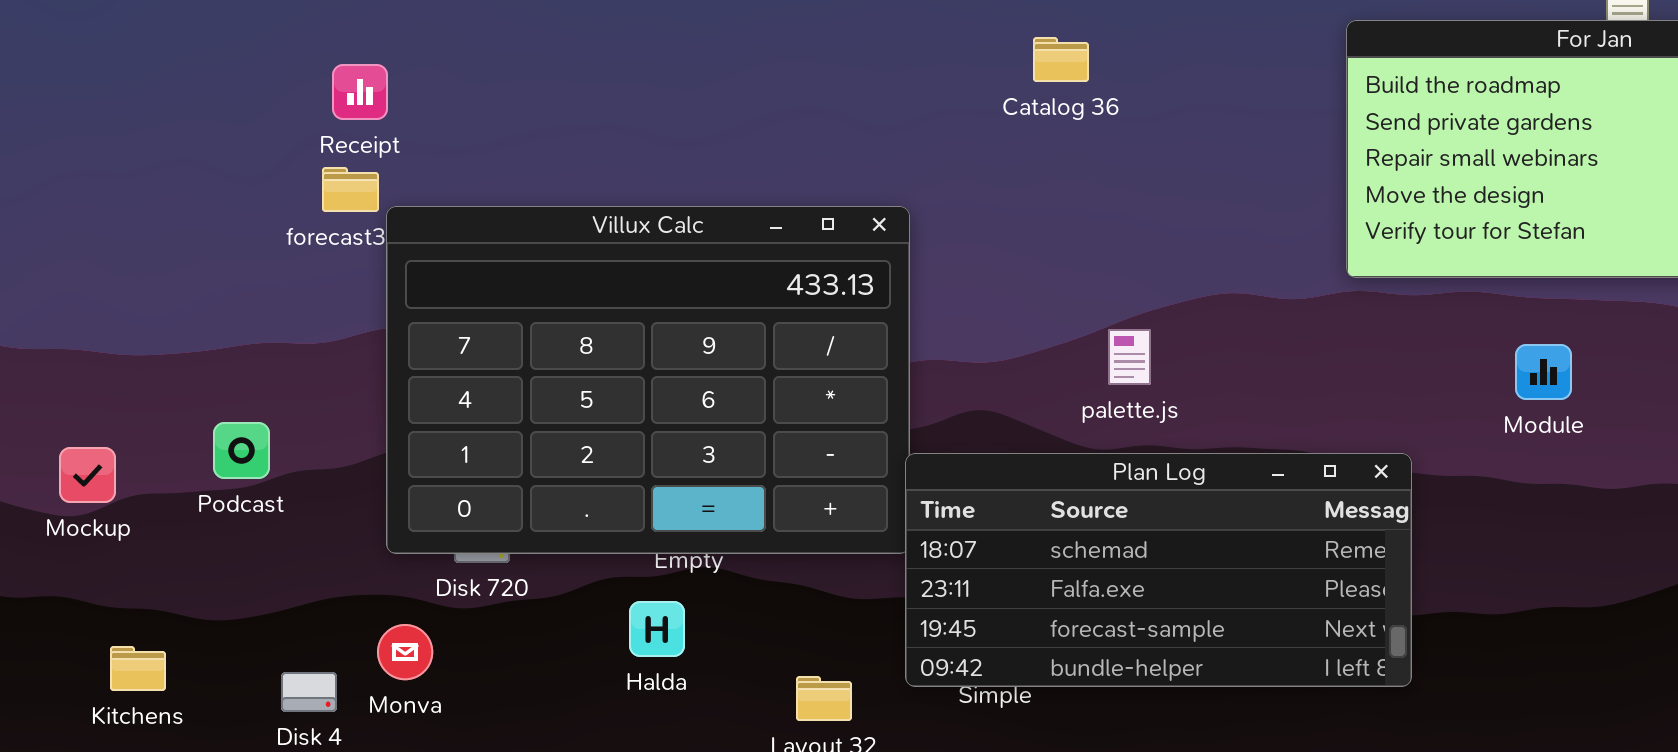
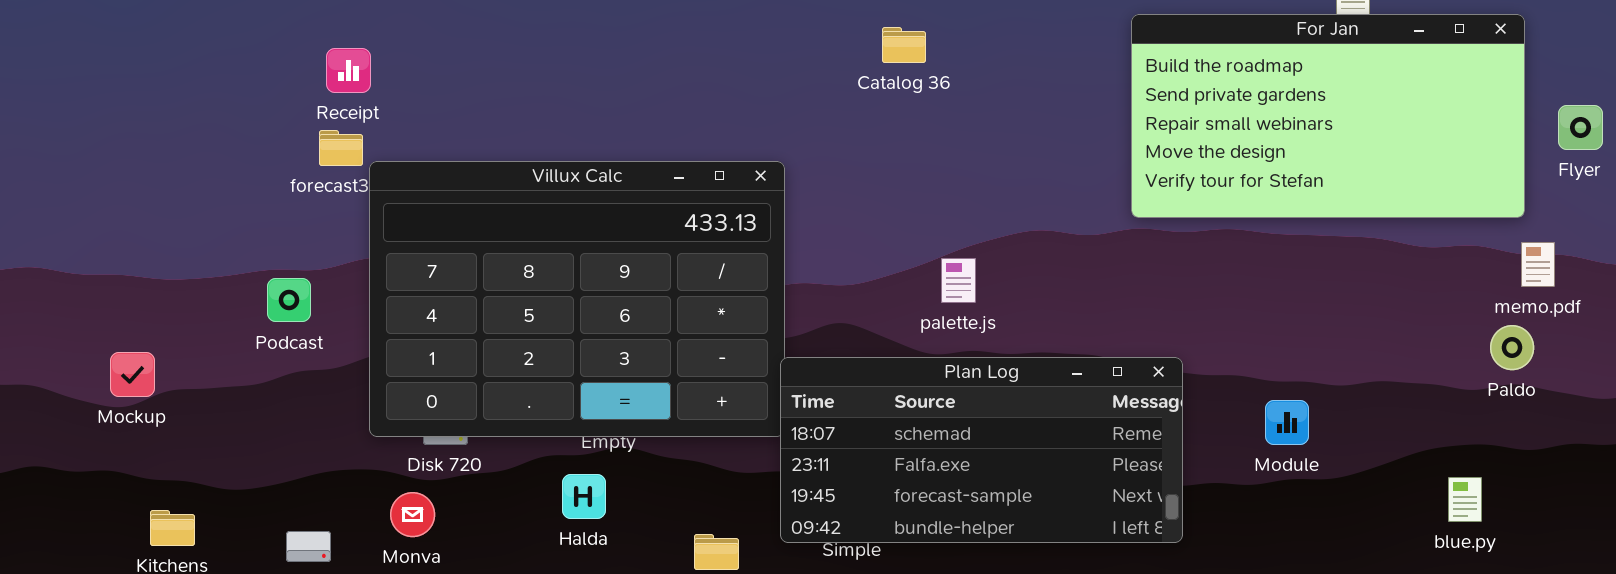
Module: [1515,344,1572,400] -> [1265,400,1309,445], moved
Podcast: [213,422,270,479] -> [267,278,311,322], moved
Monva: [377,624,433,680] -> [390,492,435,537], moved

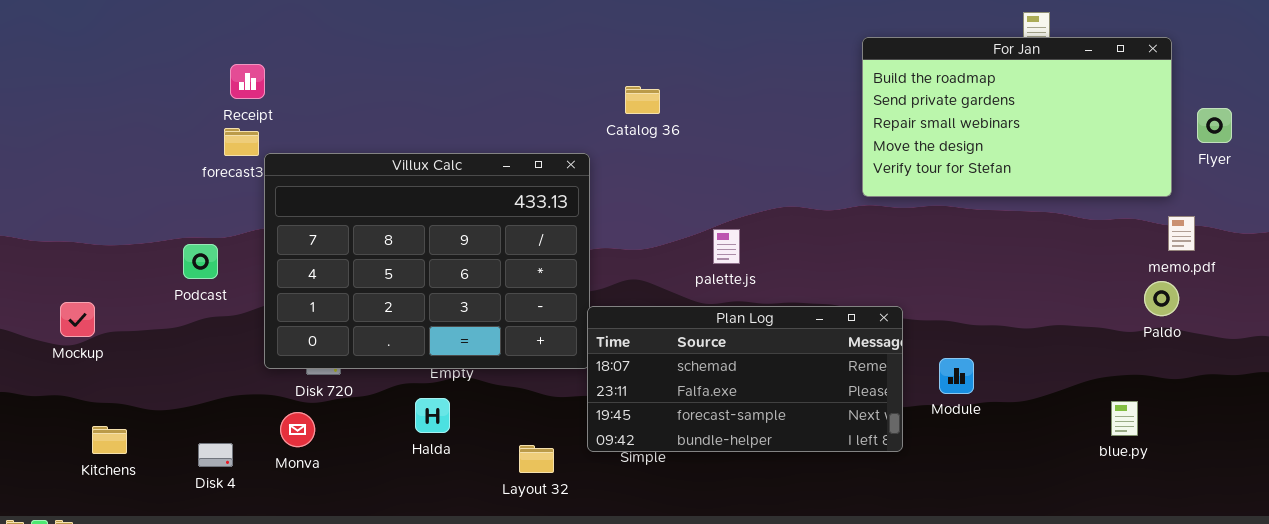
Catalog 36: [882,27,926,63] -> [625,86,660,114], moved
Module: [1265,400,1309,445] -> [939,358,974,394], moved

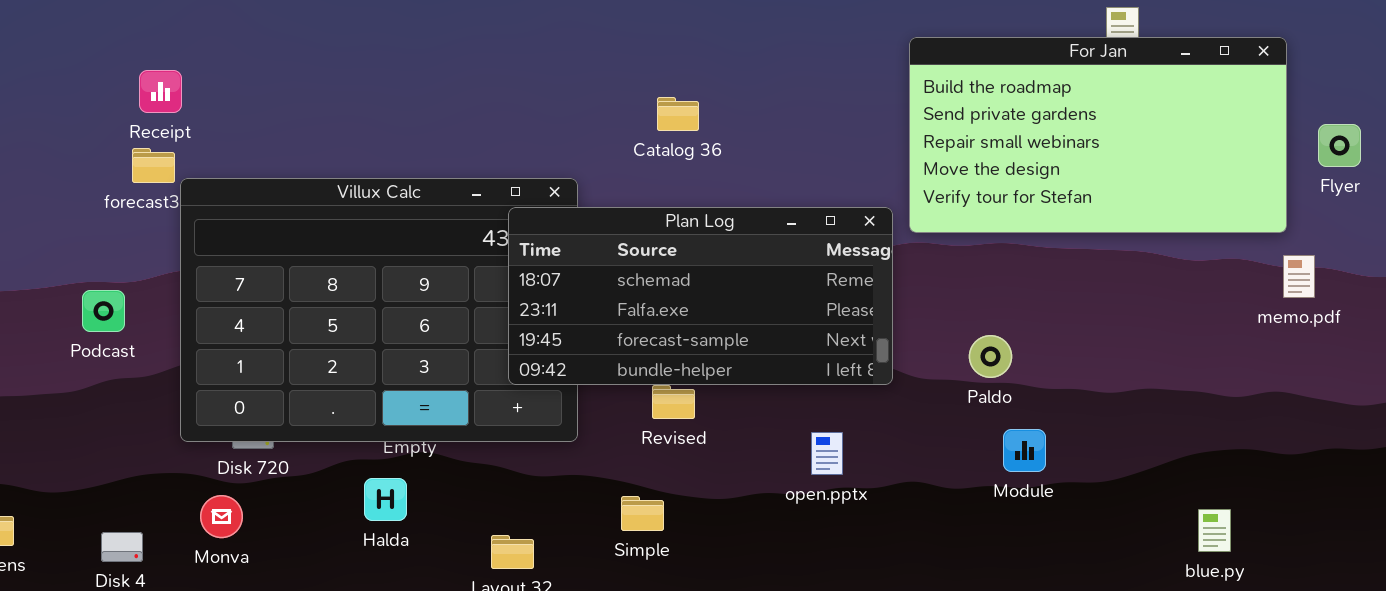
Catalog 36: [625,86,660,114] -> [657,97,699,131], moved
Paldo: [1144,281,1179,316] -> [969,335,1012,378], moved
Plan Log: [587,306,903,452] -> [508,207,893,385], moved
blue.py: [1111,401,1138,436] -> [1198,509,1231,552], moved

